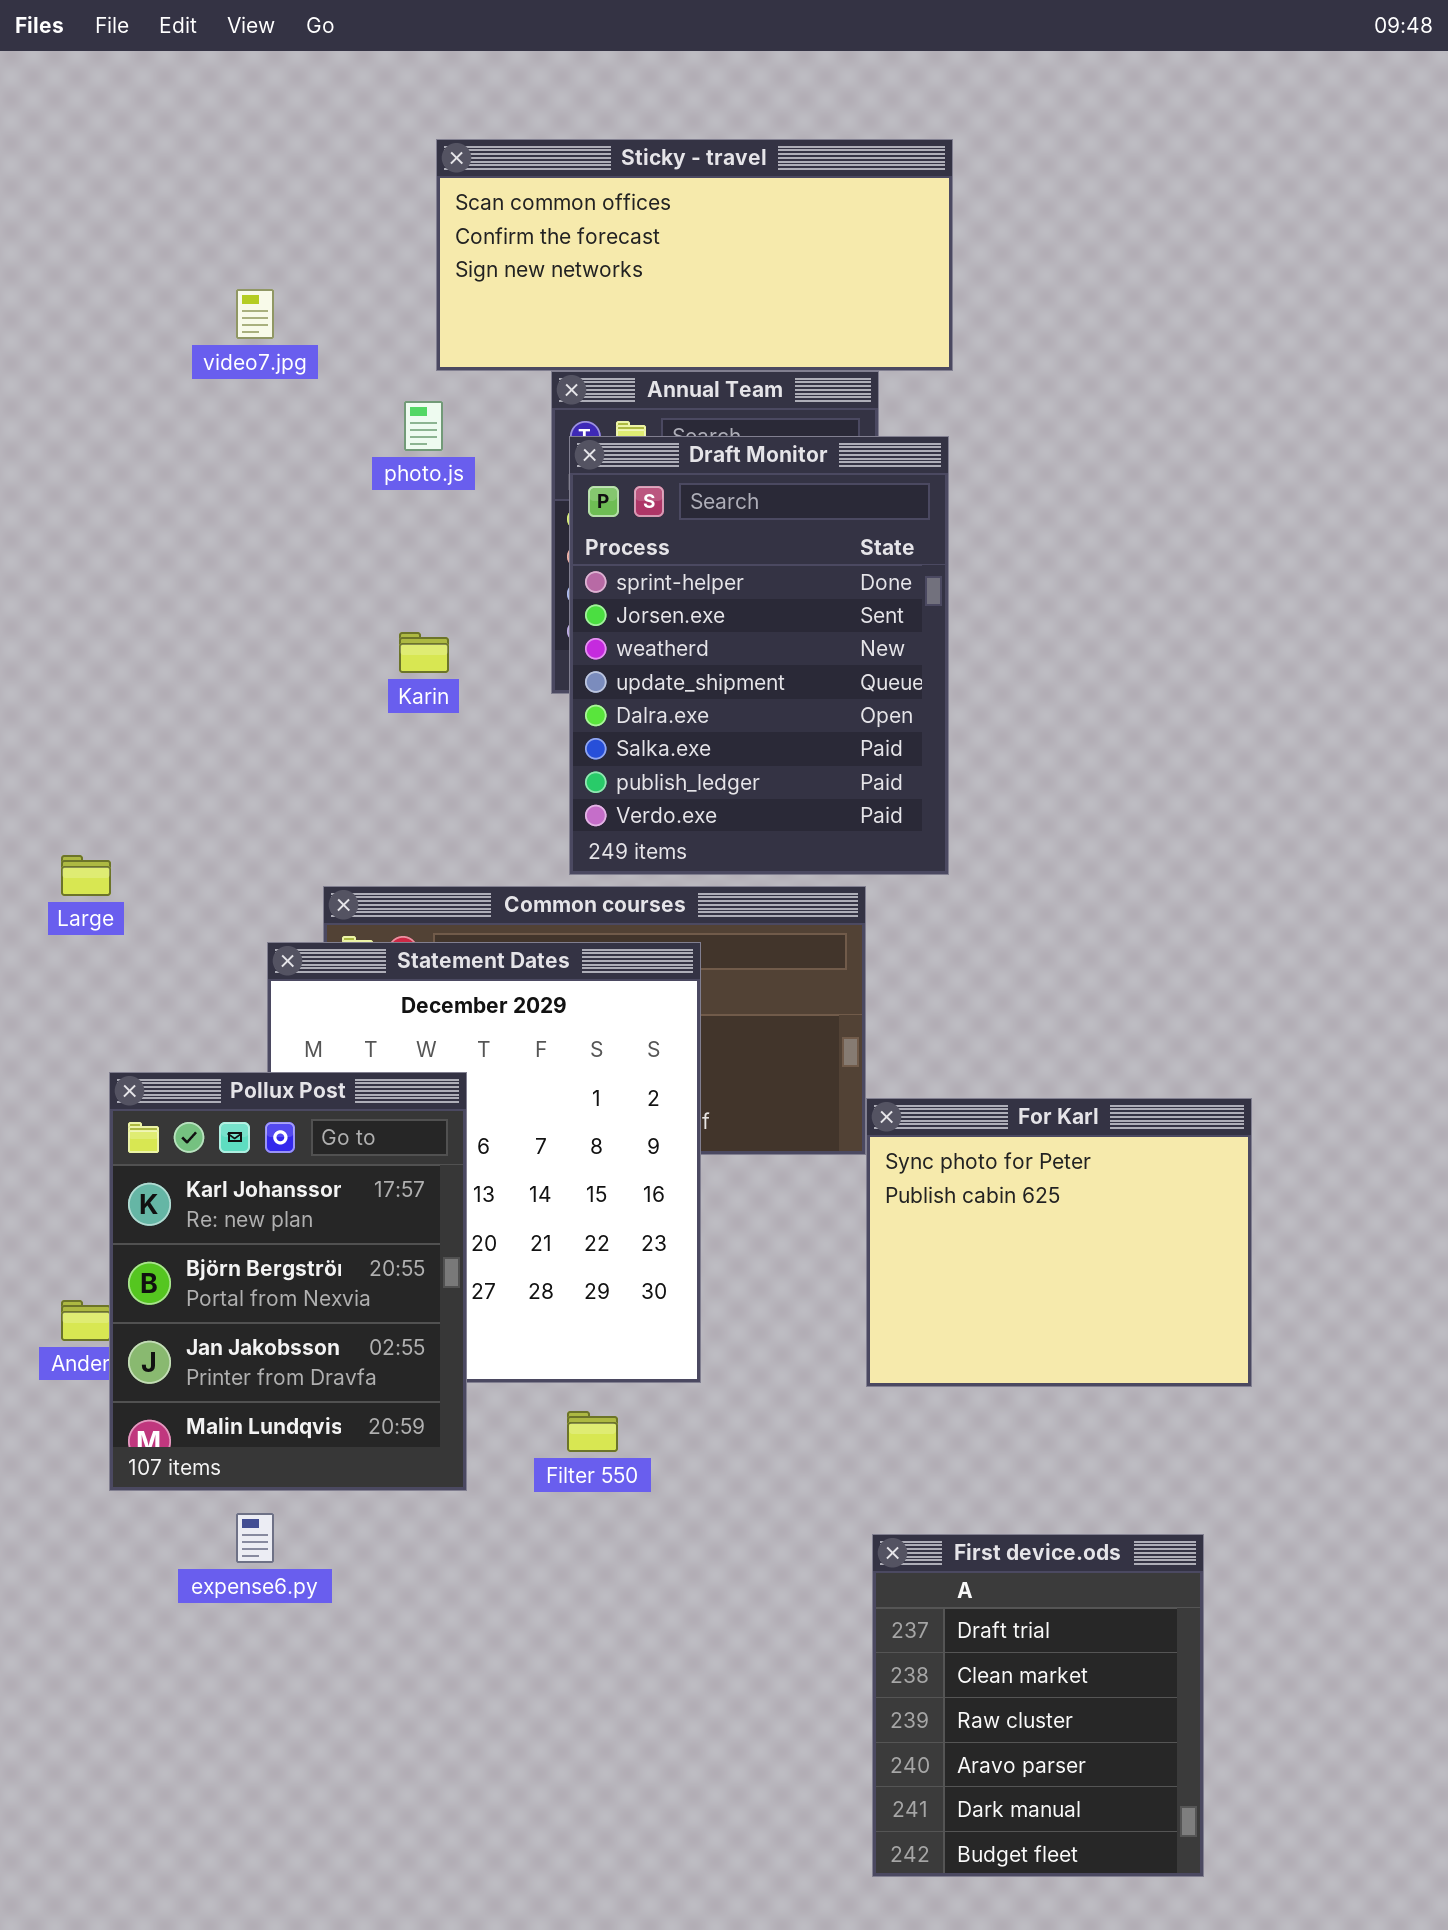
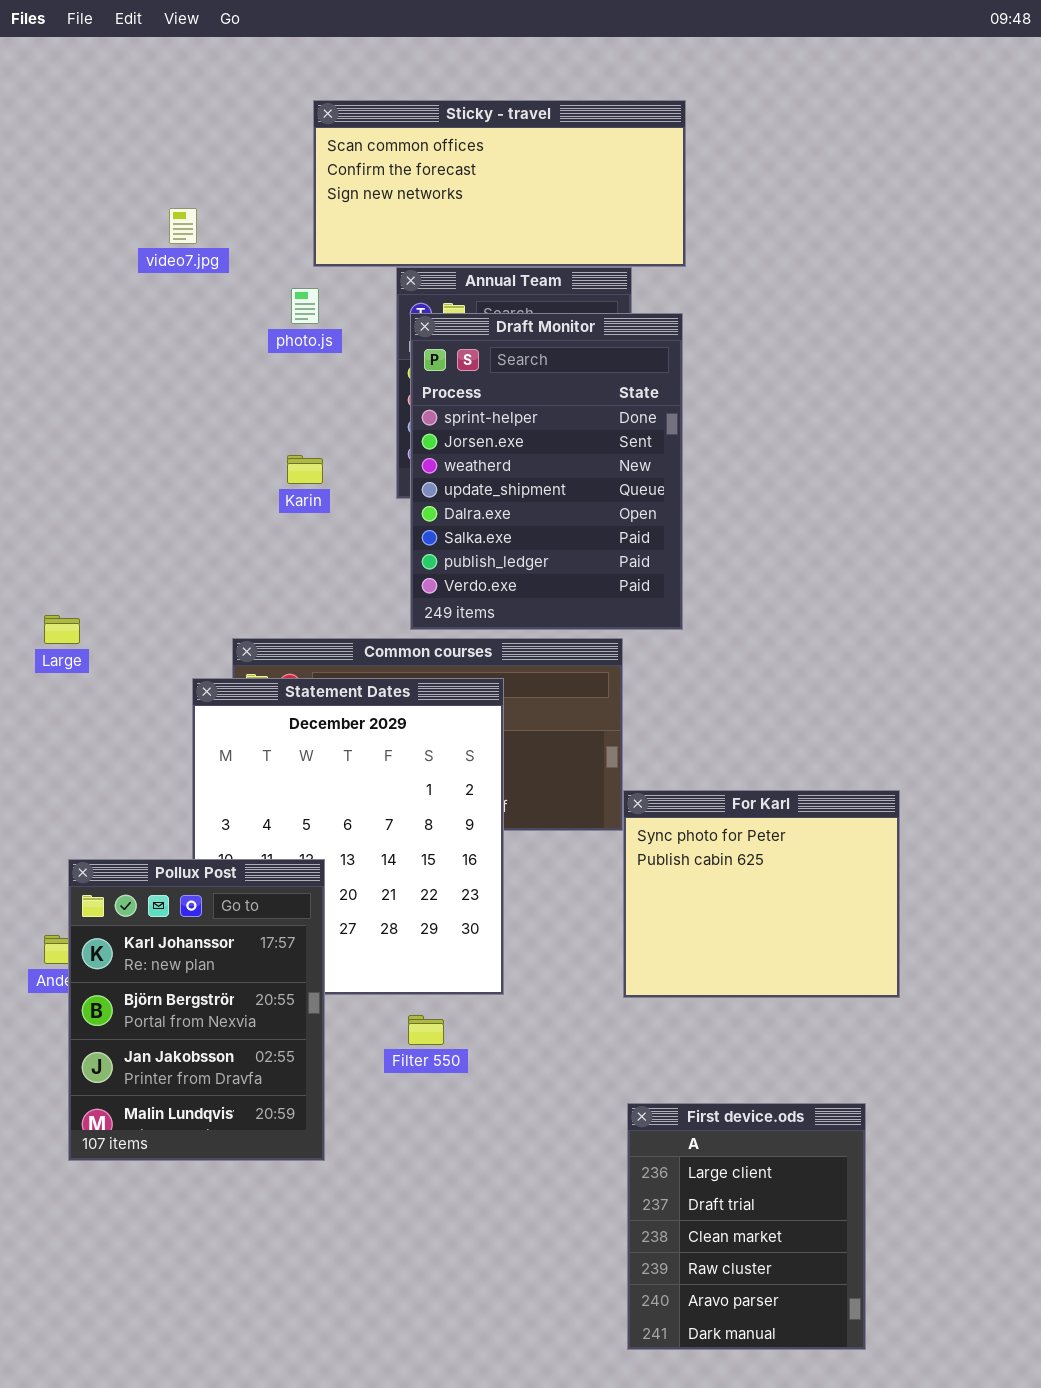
Pollux Post: [109,1072,467,1491] -> [68,859,325,1161], moved
First device.ods: [872,1534,1204,1877] -> [627,1103,866,1350], scrolled up 1 row

